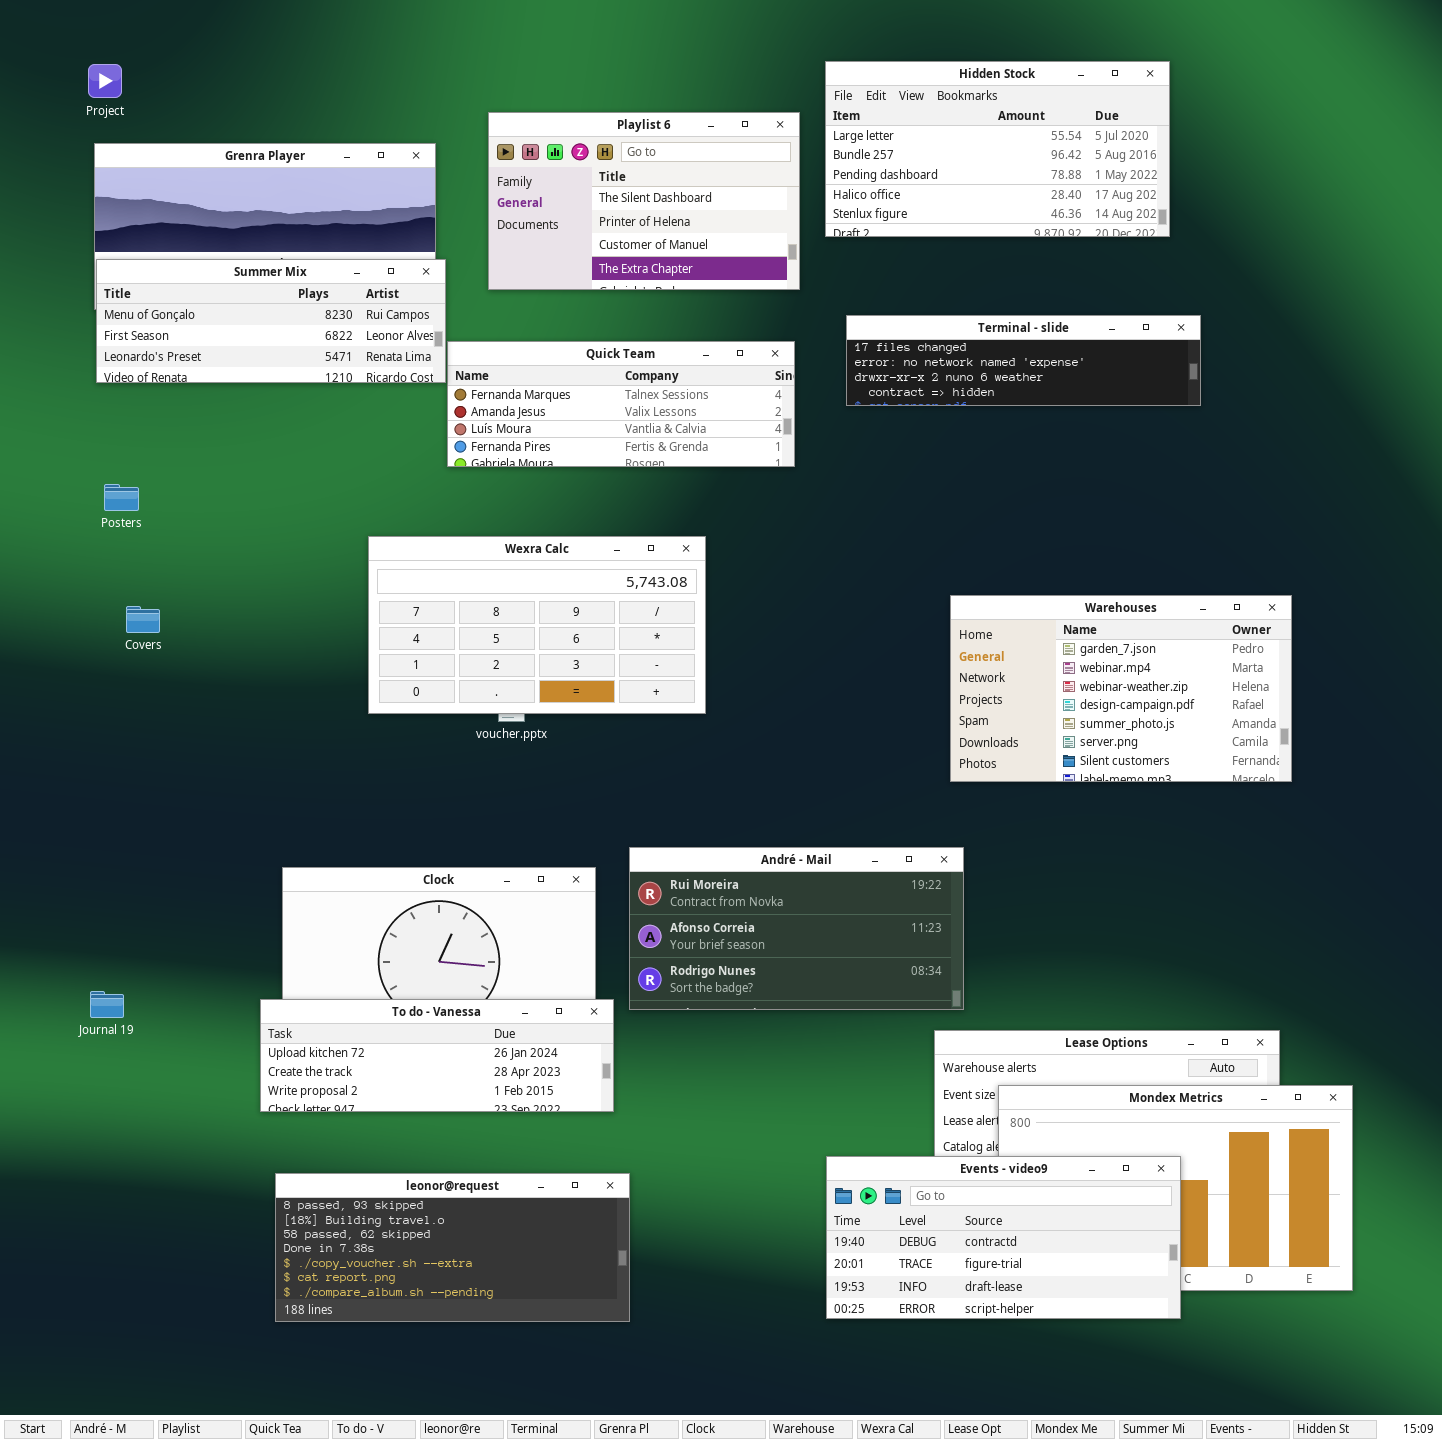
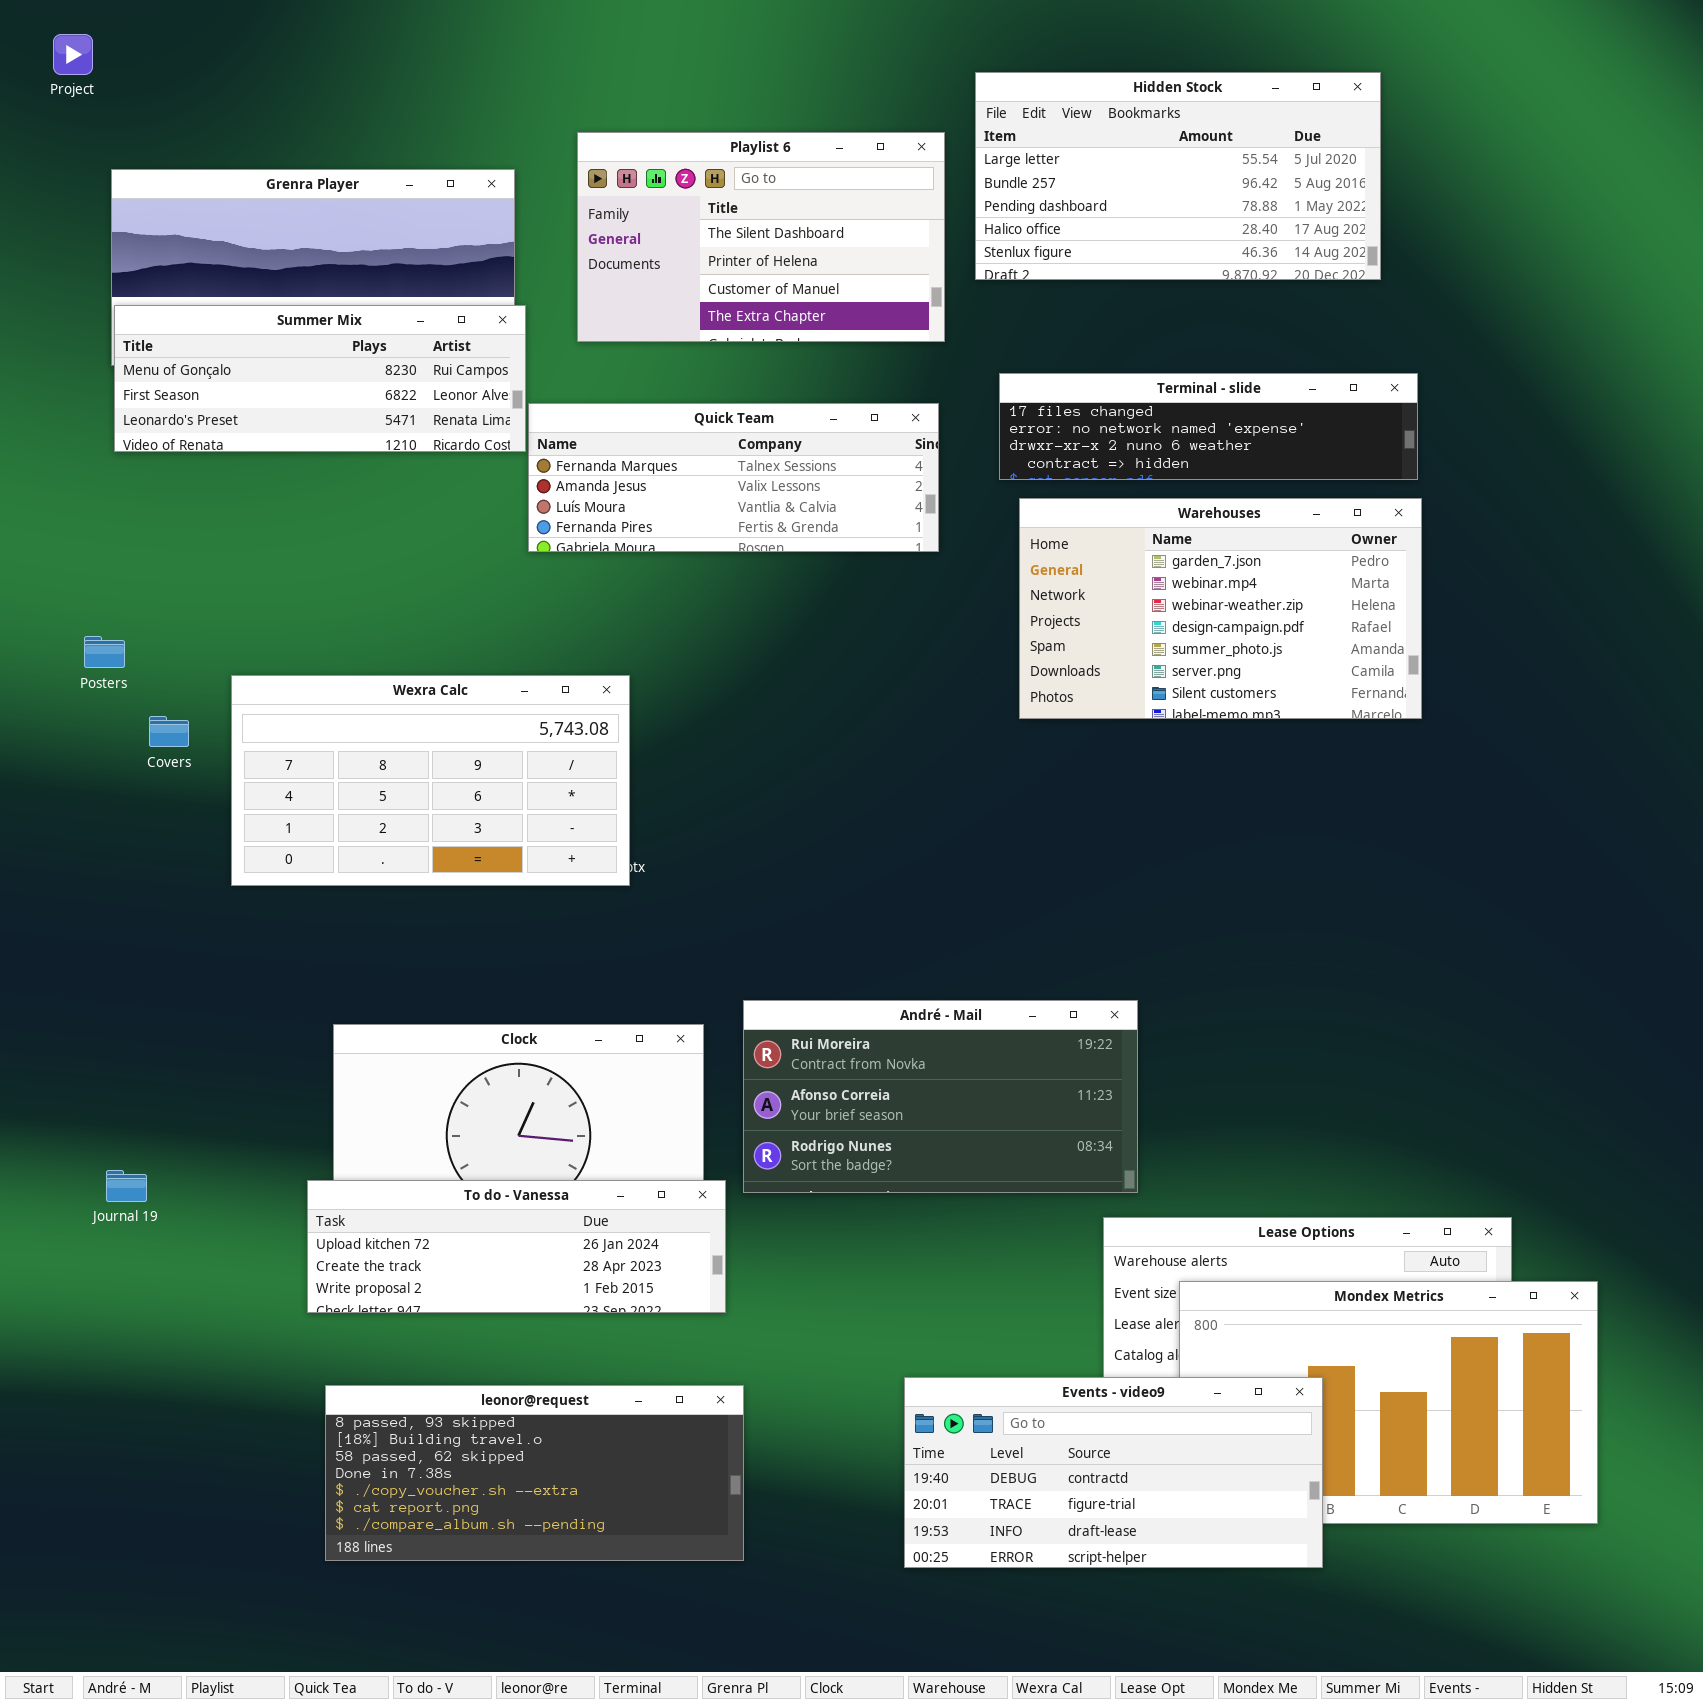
Project: [88,64,122,98] -> [53,34,93,75], moved
Posters: [104,484,139,511] -> [84,636,125,668], moved
Wexra Calc: [368,536,706,714] -> [231,675,630,886], moved
Warehouses: [950,595,1292,782] -> [1019,498,1422,719], moved
Events - video9: [826,1156,1181,1319] -> [904,1377,1323,1568], moved

